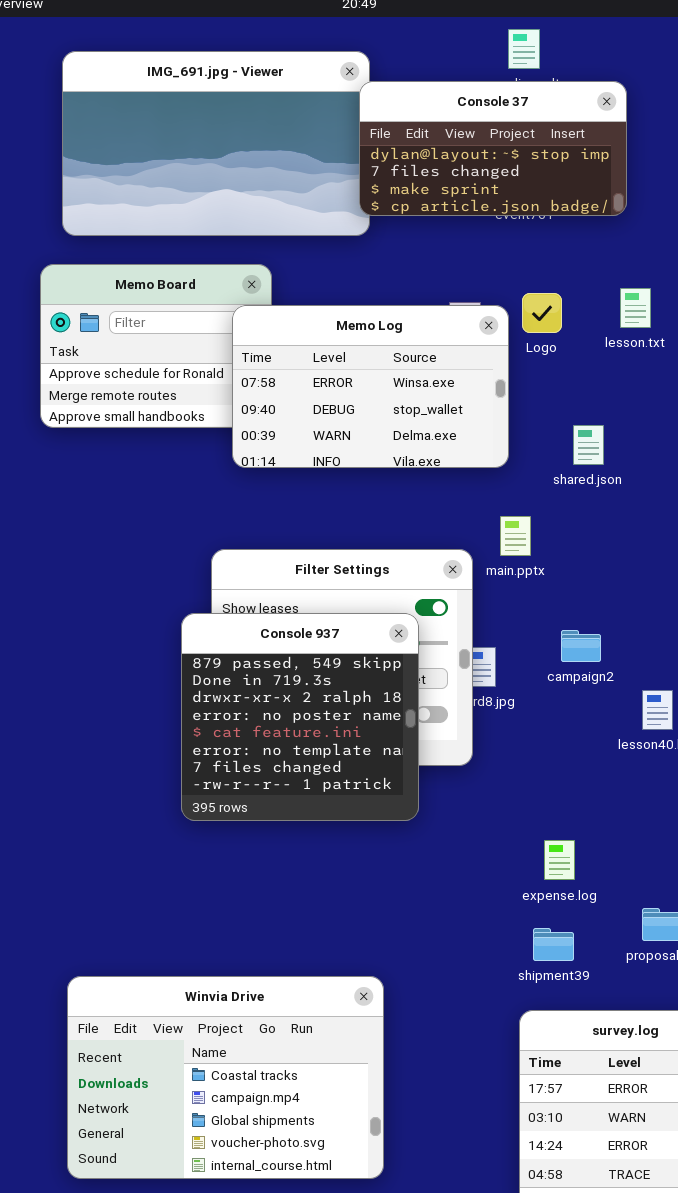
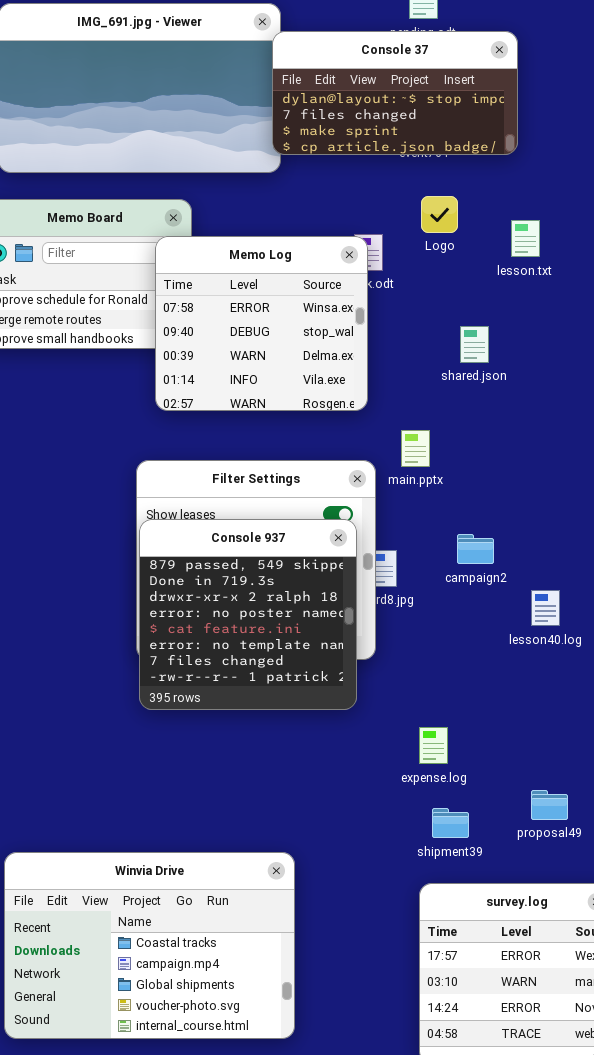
Logo: [522,293,562,333] -> [421,196,458,233], moved
Memo Log: [232,305,509,468] -> [155,236,368,411], resized
shared.json: [573,425,604,465] -> [460,326,489,363], moved
Console 937: [181,613,419,821] -> [139,519,357,710], moved
expense.log: [544,840,575,880] -> [419,727,448,764], moved

